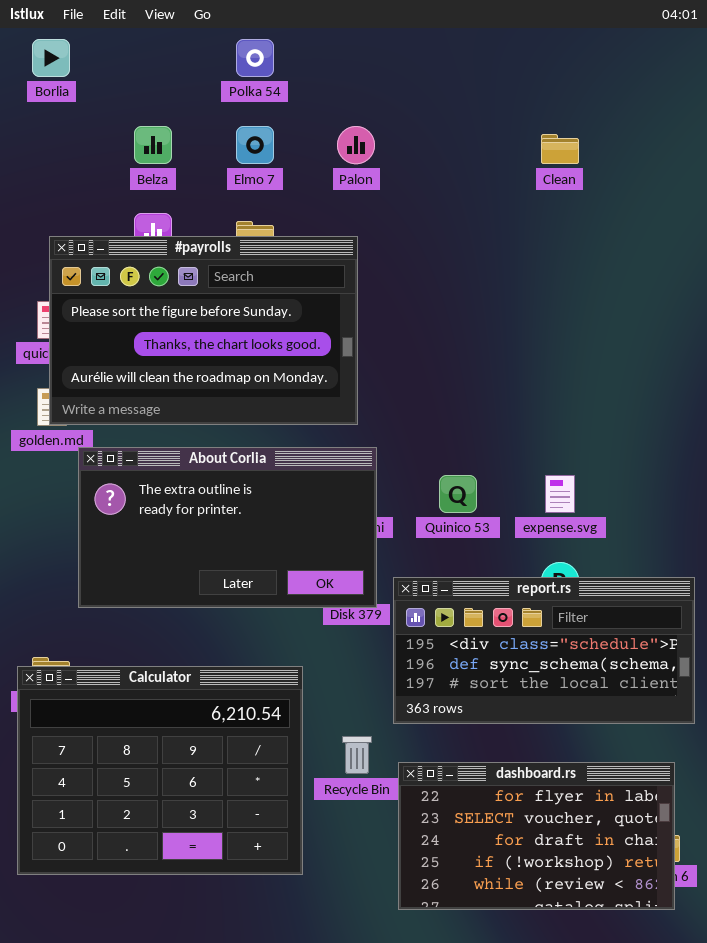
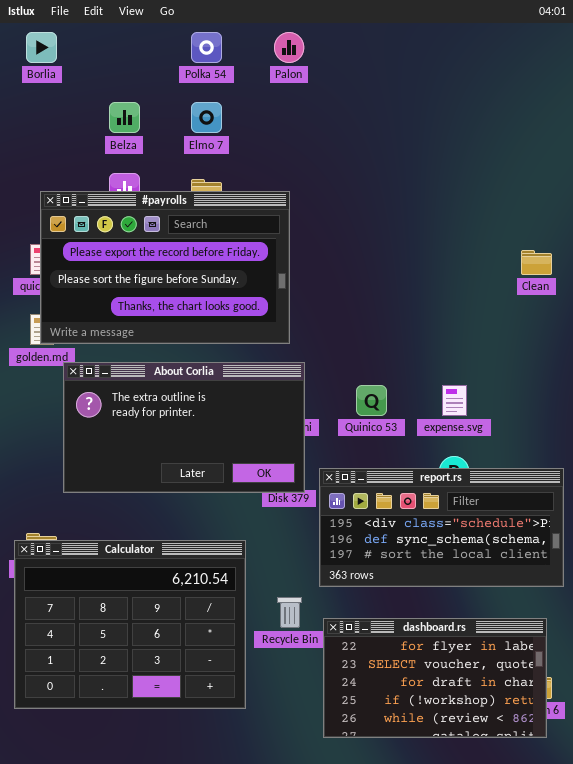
Palon: [337,126,375,164] -> [274,32,304,63], moved
Clean: [541,134,579,164] -> [521,250,552,275], moved
#payrolls: [49,236,358,425] -> [40,191,290,344], scrolled up 1 row

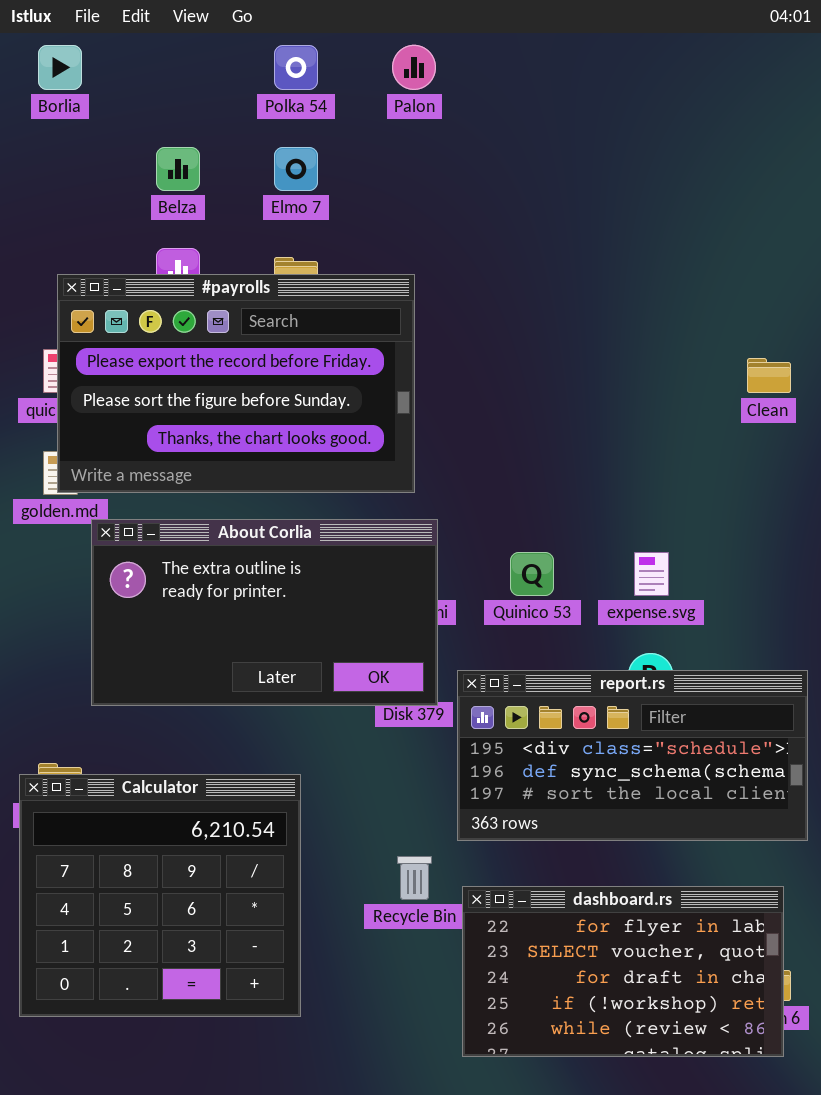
Calculator: [14,540,246,709] -> [19,774,301,1017], resized

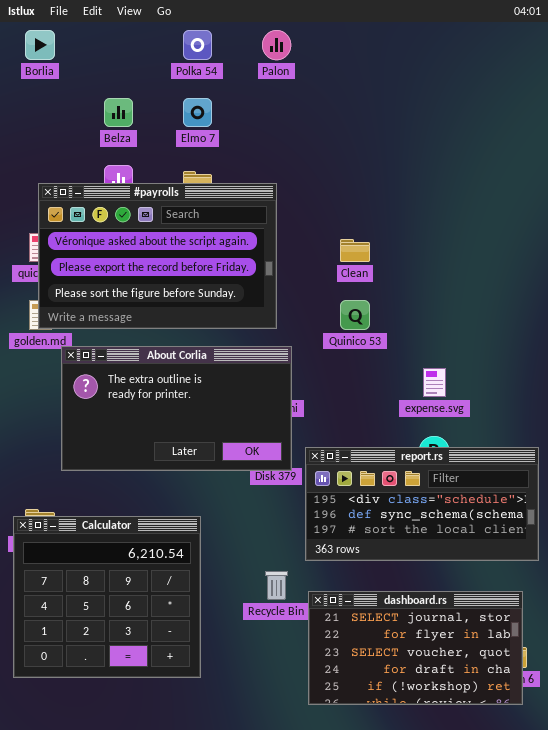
#payrolls: [57,274,415,493] -> [38,183,277,329], scrolled up 1 row
Clean: [747,358,791,393] -> [340,239,370,262], moved
Quinico 53: [510,552,554,596] -> [340,300,370,330], moved
dashboard.rs: [462,886,784,1057] -> [308,591,523,705], scrolled up 1 row

